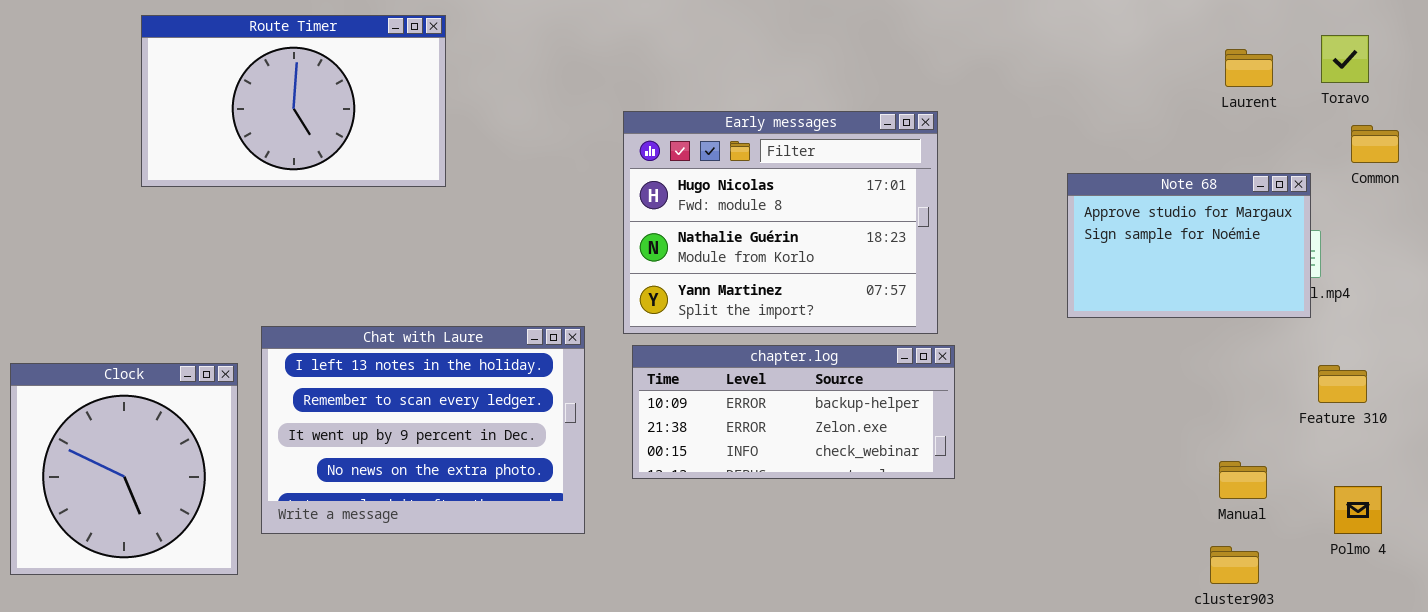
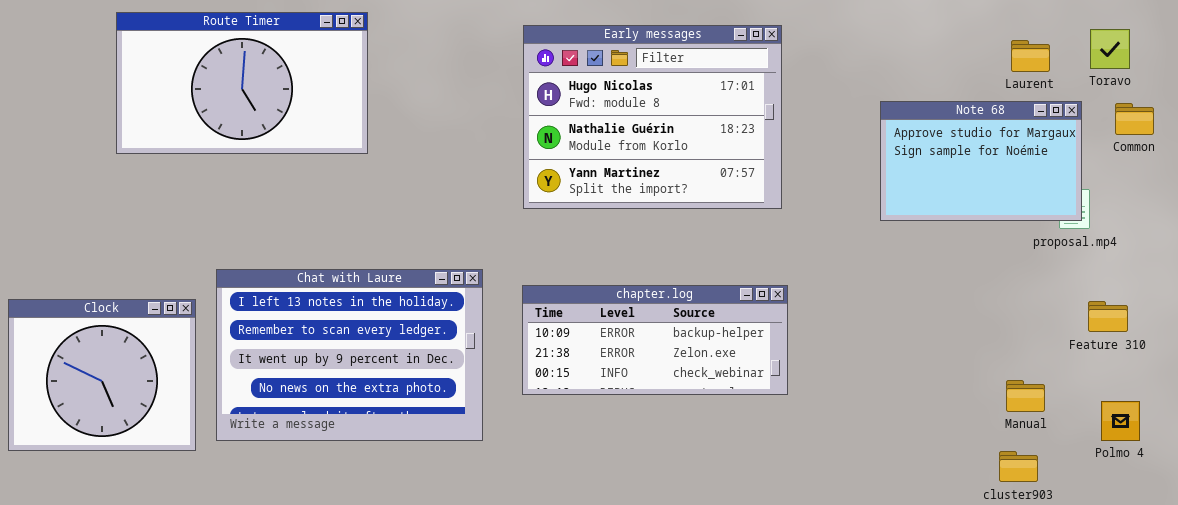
Early messages: [623,111,938,334] -> [523,25,782,209], moved
Note 68: [1067,173,1311,318] -> [880,101,1082,221], moved
Clock: [10,363,238,575] -> [8,299,196,451], resized

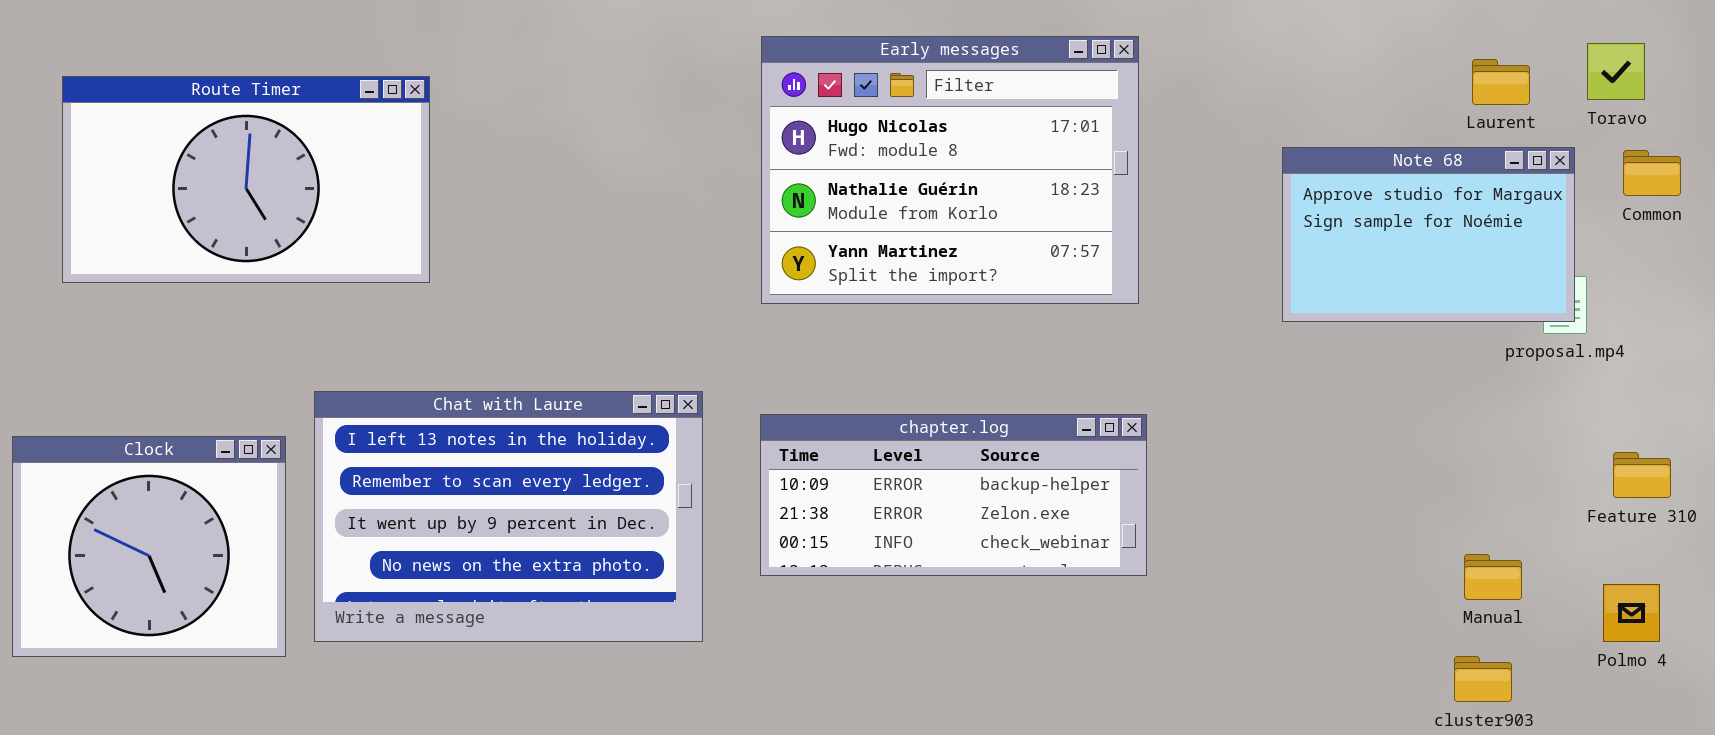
Route Timer: [116,12,368,154] -> [62,76,430,283], moved
Feature 310: [1088,301,1128,332] -> [1613,452,1671,498], moved

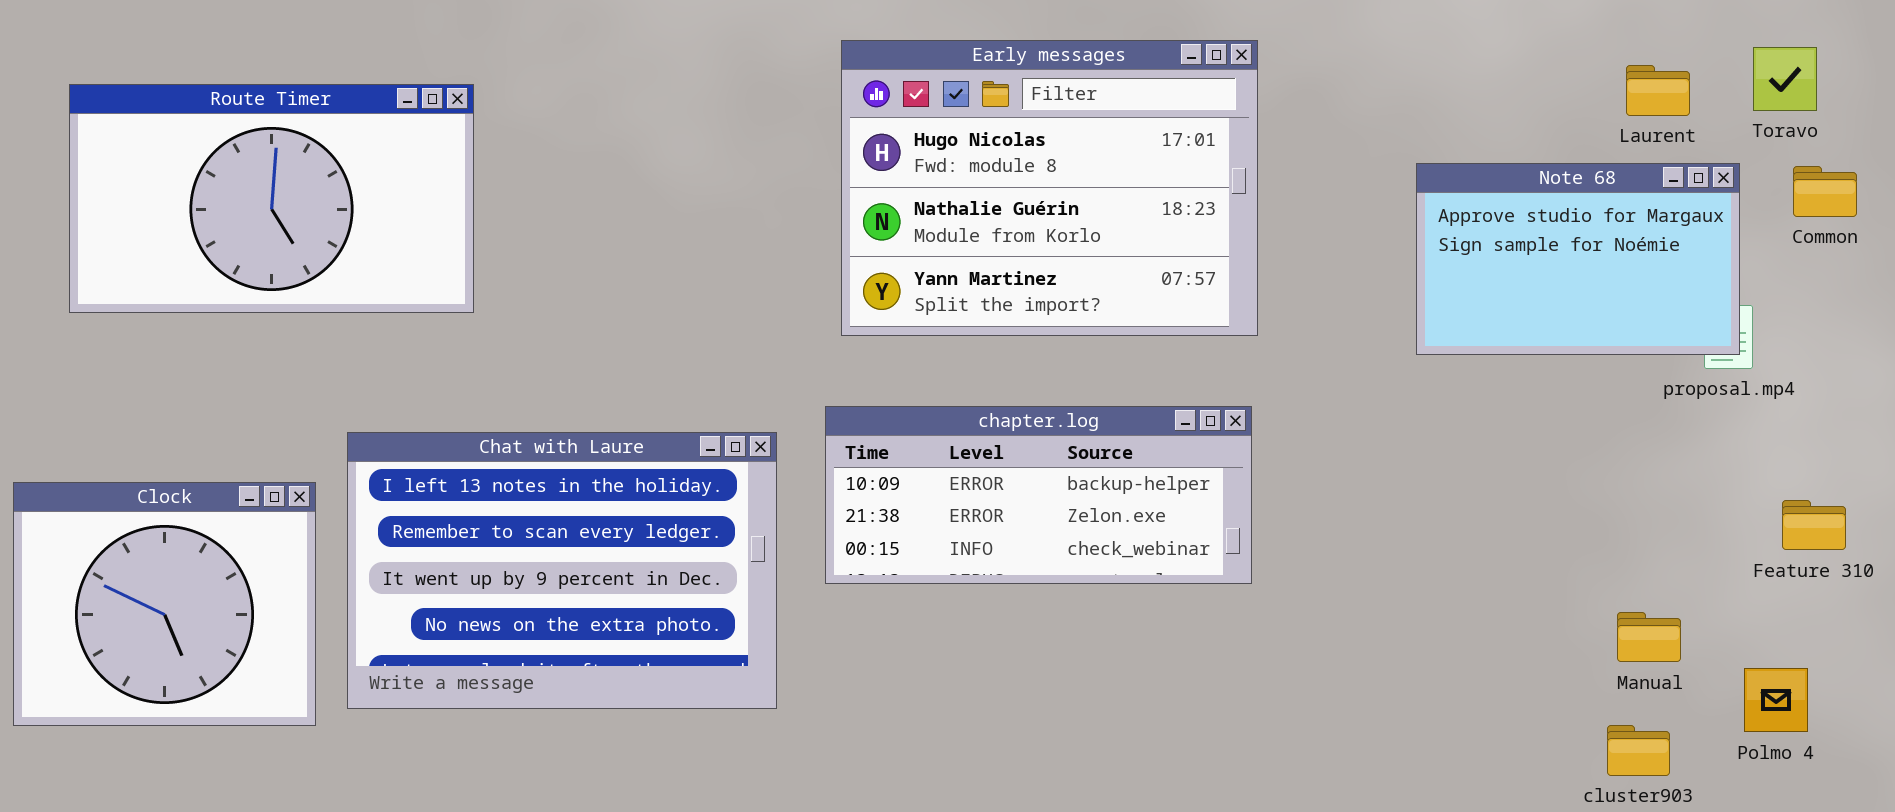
chapter.log: [760,414,1147,576] -> [825,406,1252,584], moved
Polmo 4: [1603,584,1660,642] -> [1744,668,1808,732], moved

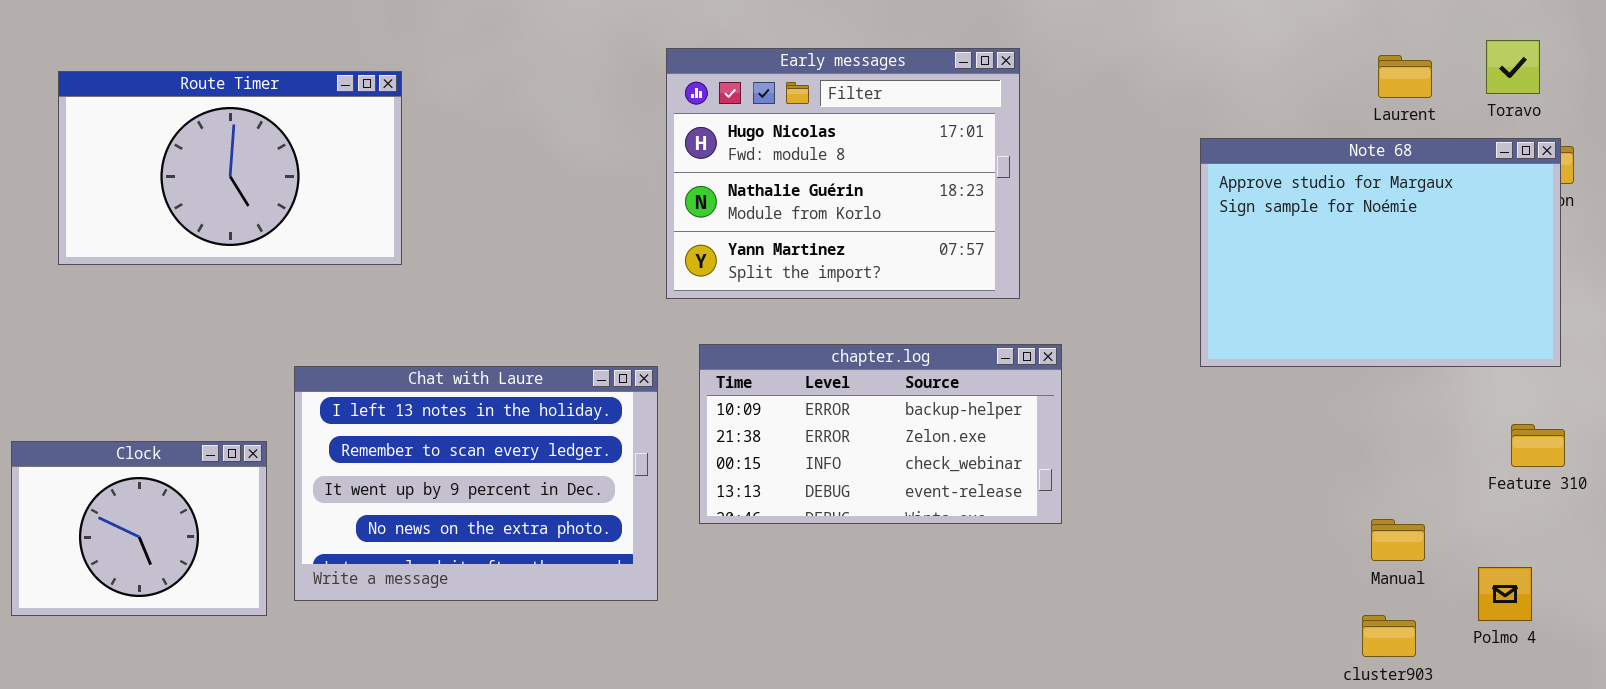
Early messages: [841,40,1258,336] -> [666,48,1020,299], moved
Note 68: [1416,163,1740,355] -> [1200,138,1561,367], resized
chapter.log: [825,406,1252,584] -> [699,344,1062,524], resized
Clock: [13,482,316,726] -> [11,441,267,616], resized

